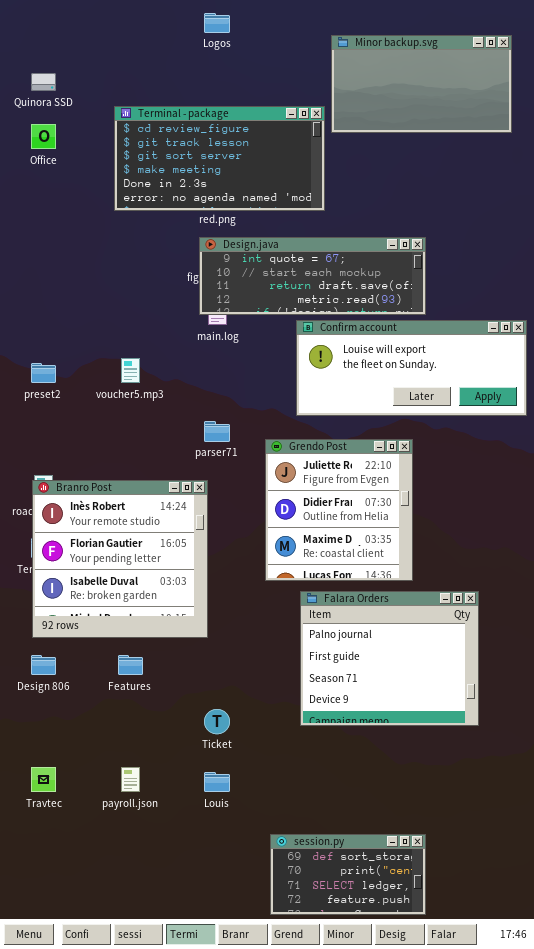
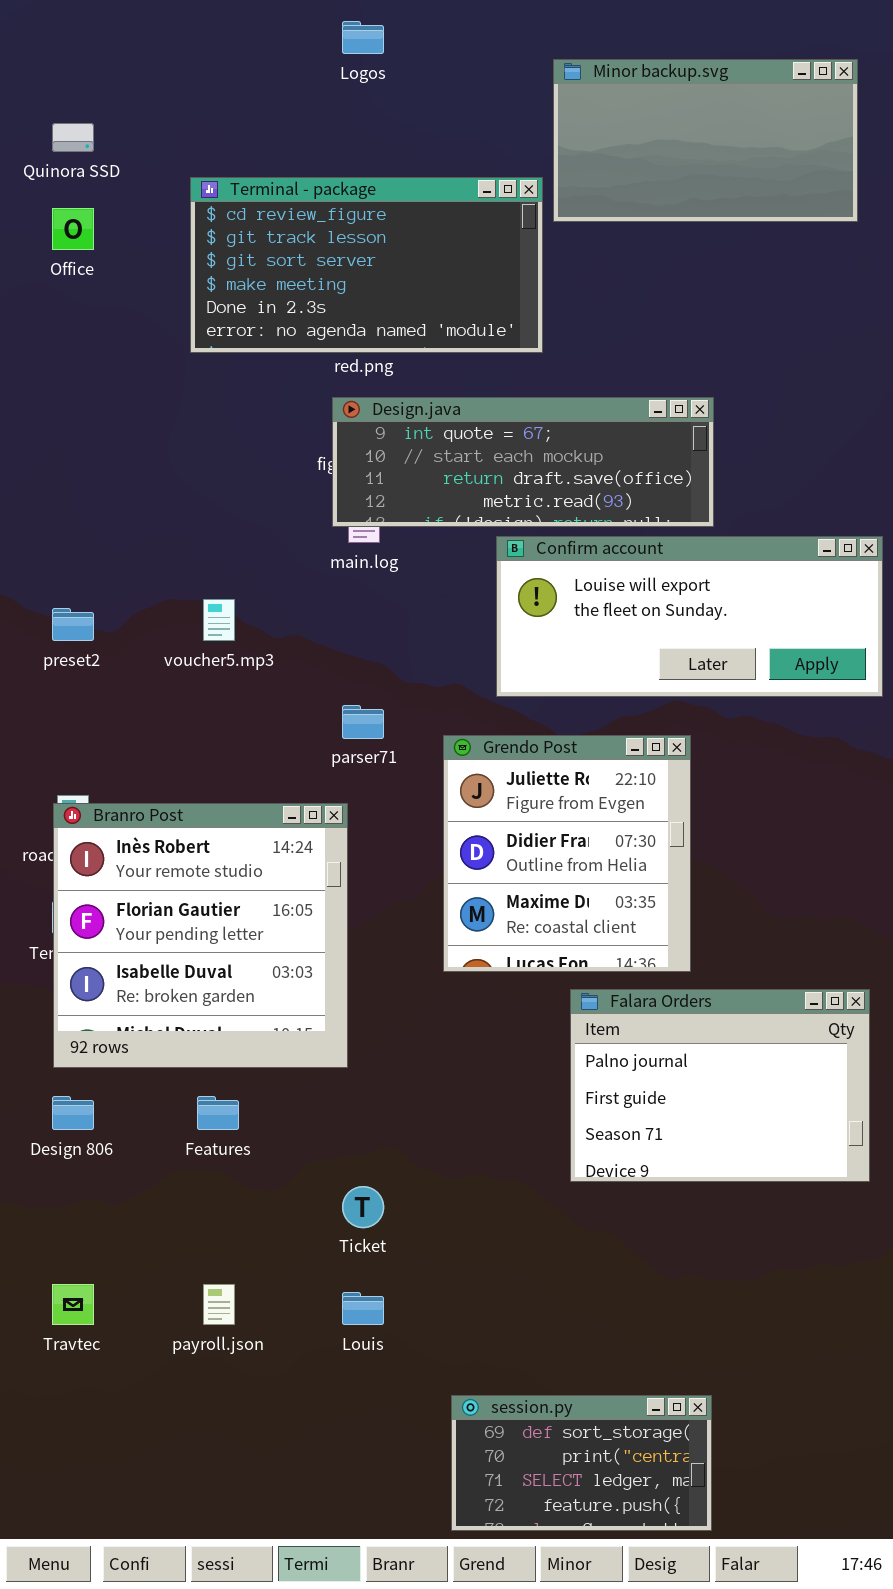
Falara Orders: [300,591,479,726] -> [570,989,870,1182], moved, resized

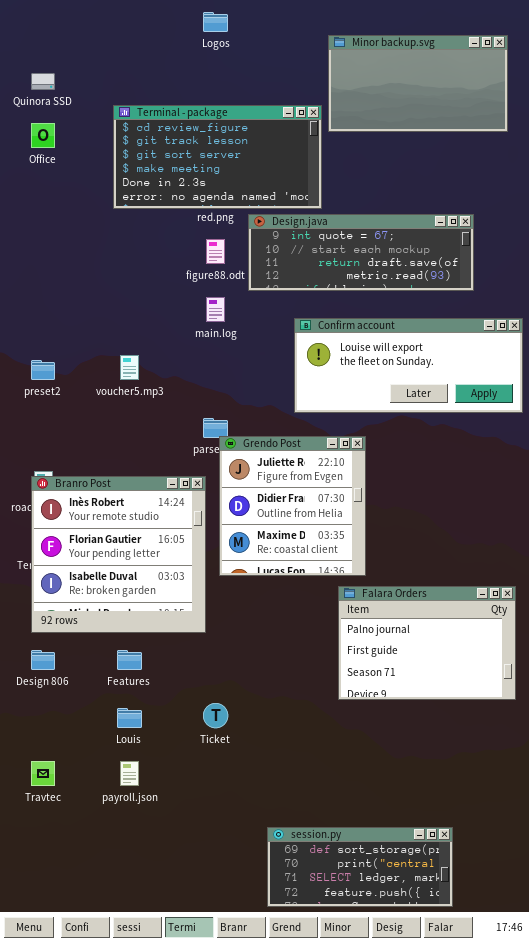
Design.java: [332,397,714,527] -> [248,214,474,291], moved
Grendo Post: [443,735,691,972] -> [219,436,366,576], moved
Louis: [342,1292,384,1325] -> [117,708,142,728], moved
session.py: [451,1395,712,1531] -> [267,827,453,907], resized

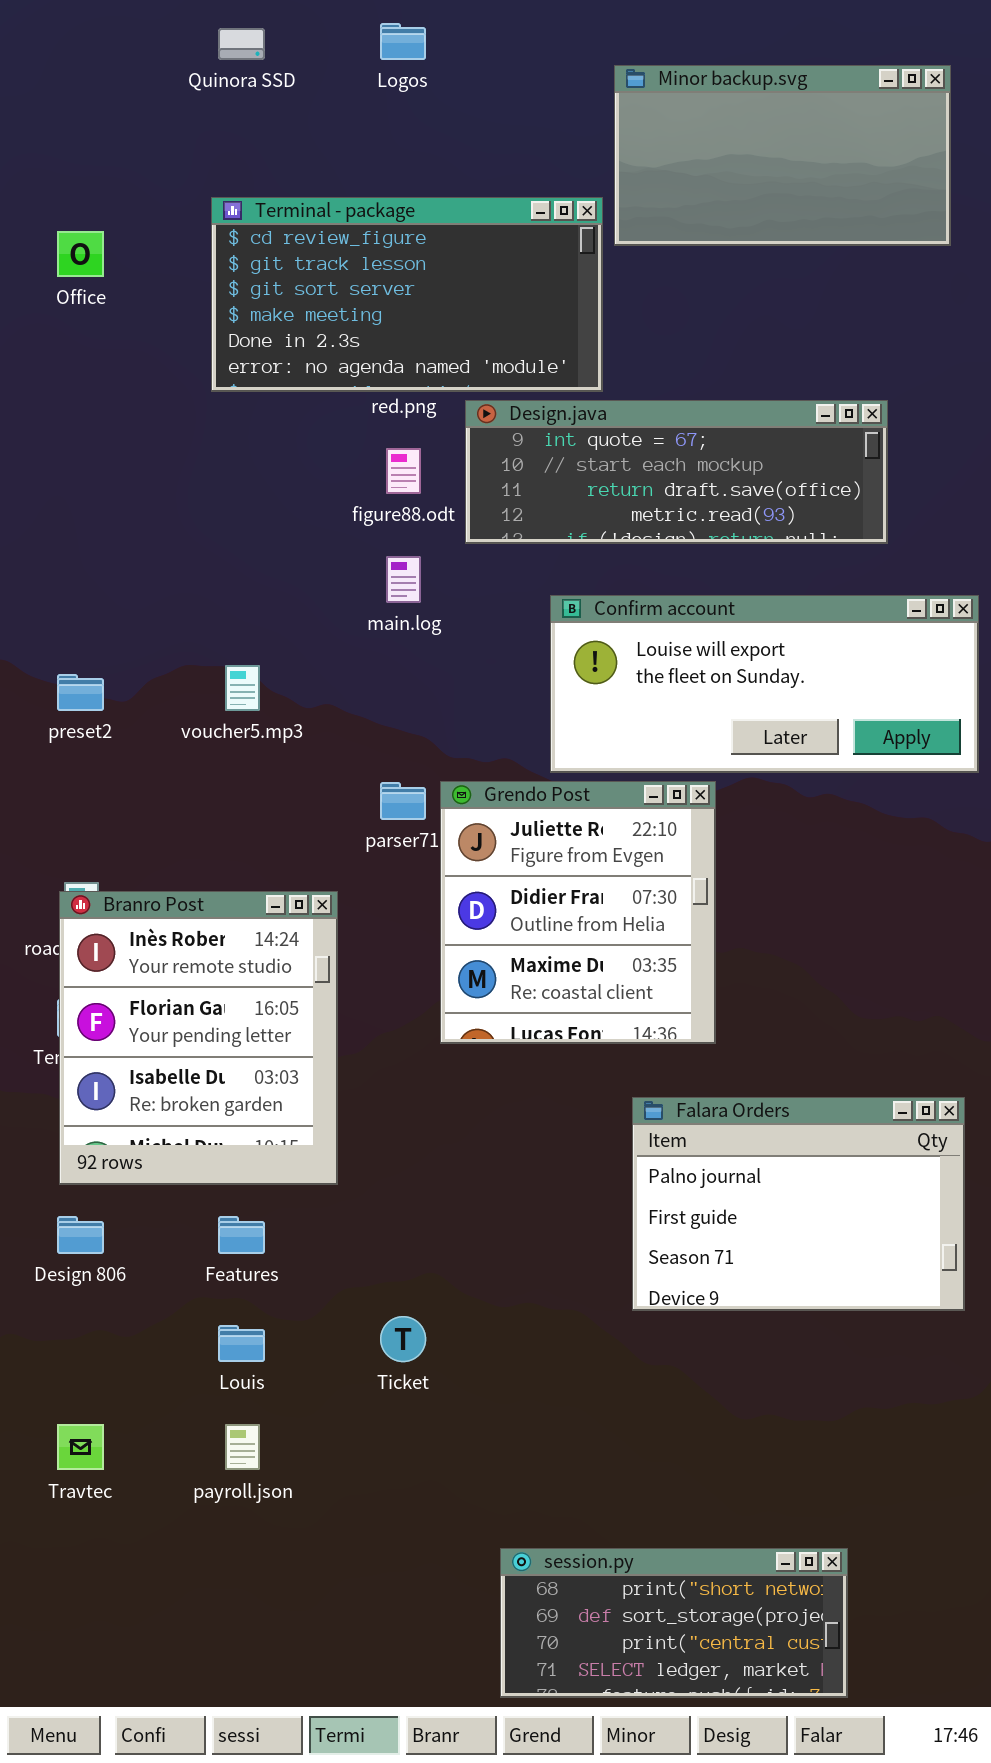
Quinora SSD: [31,73,55,90] -> [218,28,265,60], moved
Grendo Post: [219,436,366,576] -> [440,781,716,1044], moved
Branro Post: [31,476,206,633] -> [59,891,338,1185], resized
session.py: [267,827,453,907] -> [500,1548,848,1698], scrolled up 1 row

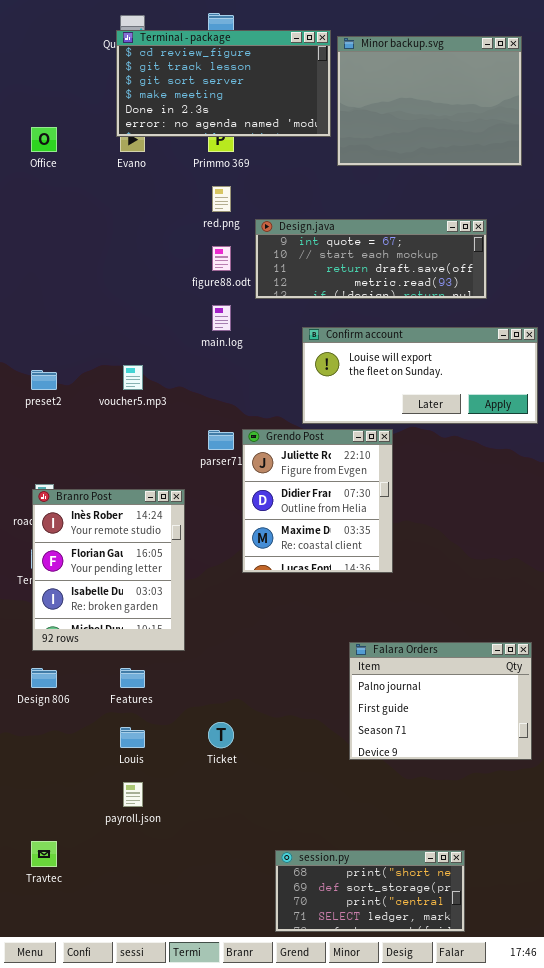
Minor backup.svg: [614,65,951,246] -> [337,36,522,166], resized
Terminal - package: [211,197,603,392] -> [116,30,331,137], moved
Falara Orders: [632,1097,965,1311] -> [349,642,532,760], moved
Travtec: [57,1424,104,1470] -> [31,841,57,867], moved

